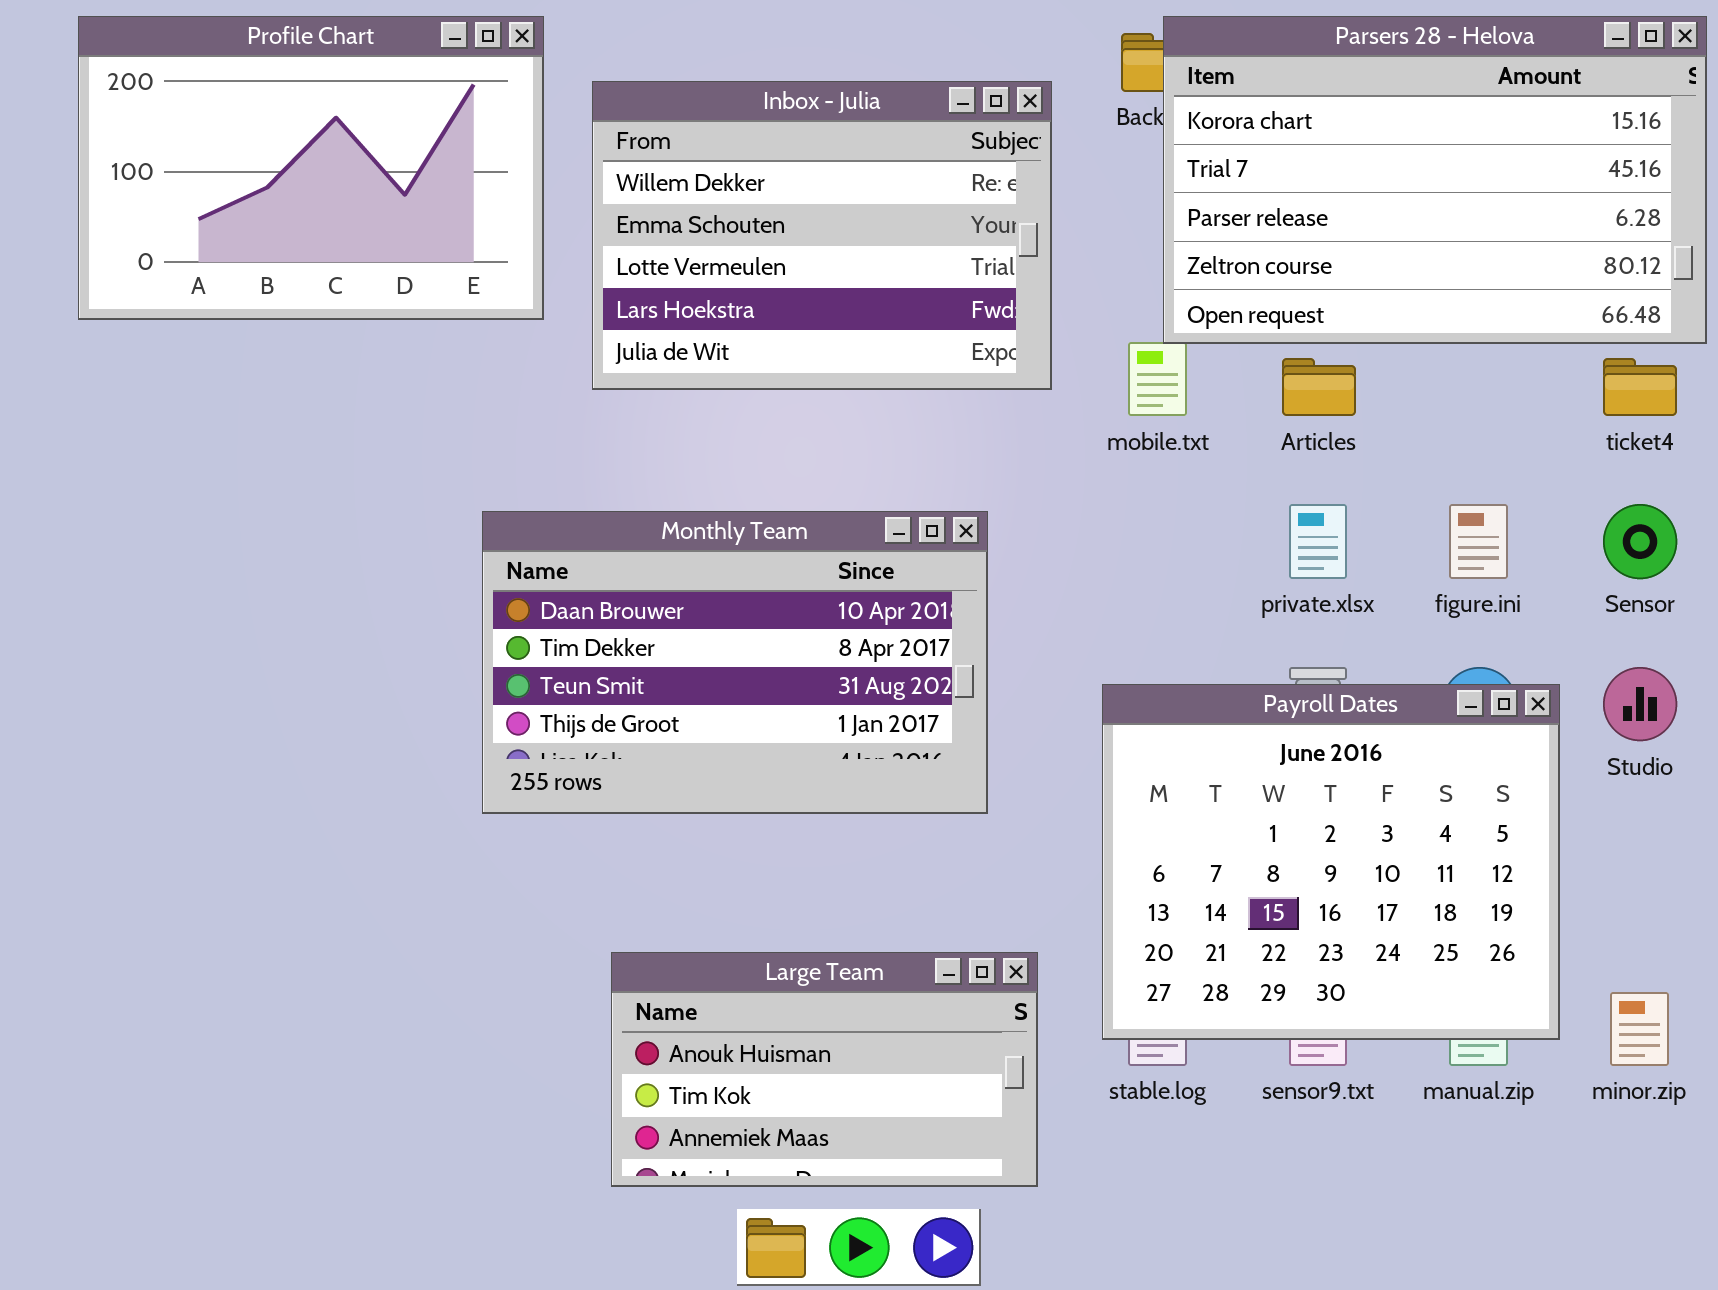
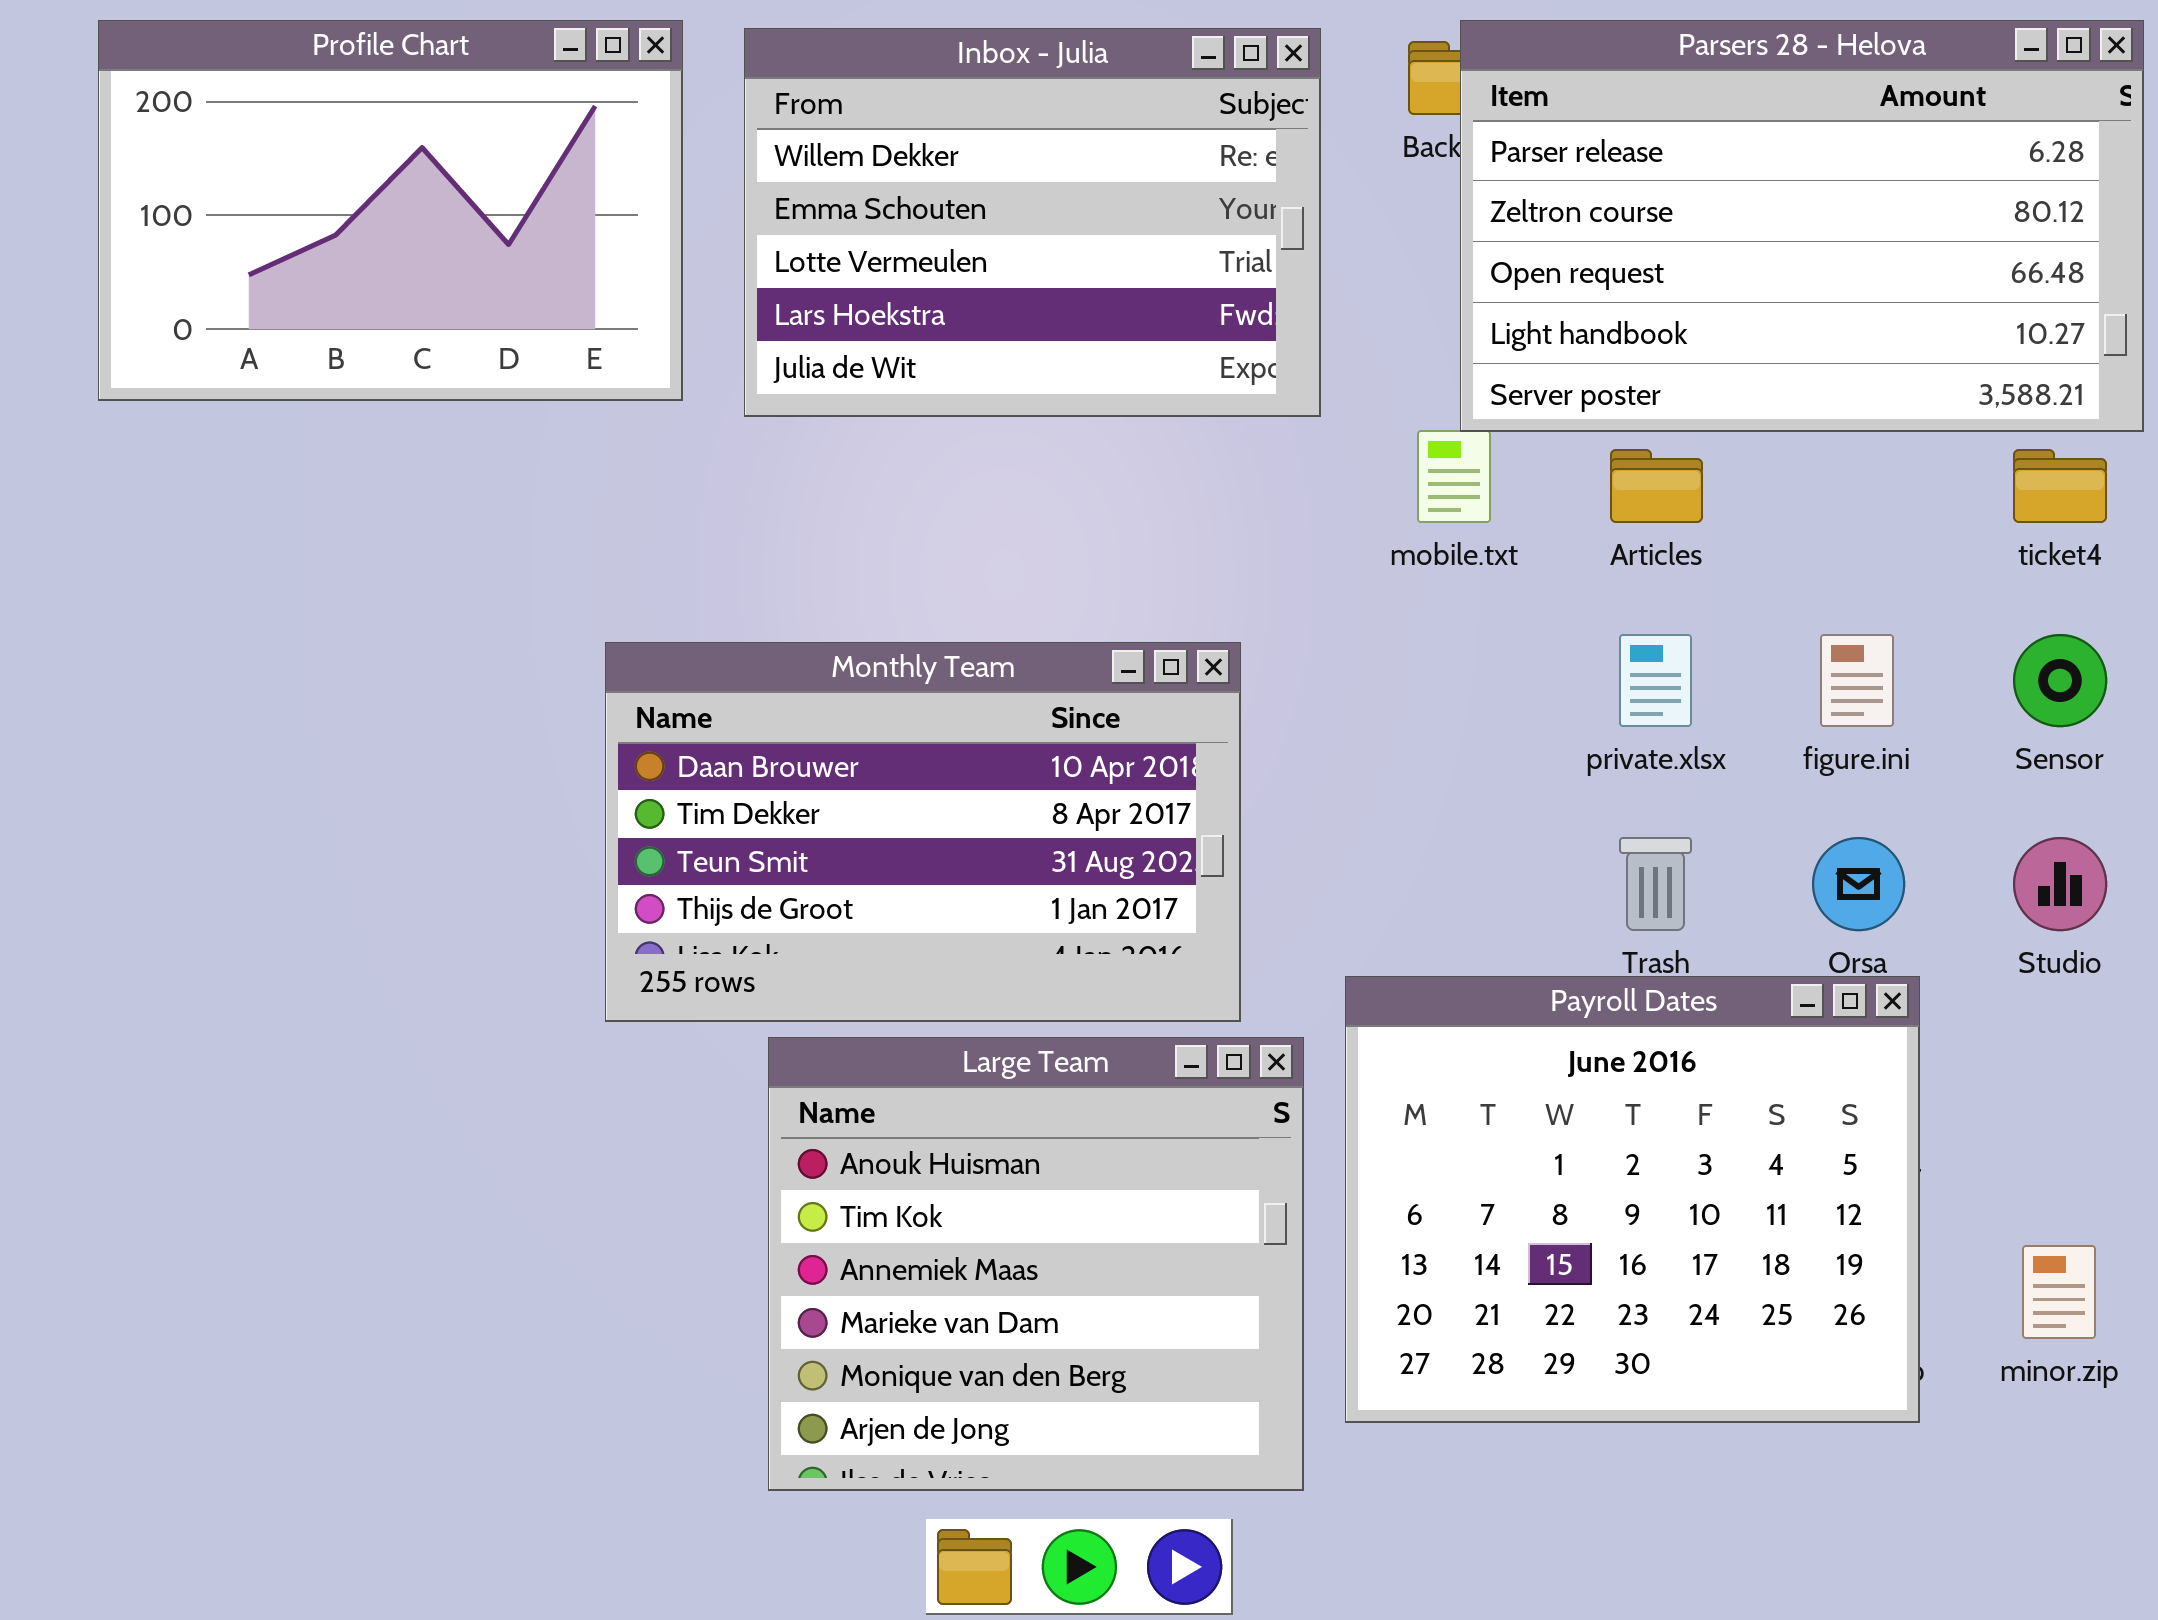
Parsers 28 - Helova: [1163,16,1707,344] -> [1460,20,2144,432], scrolled down 2 rows
Inbox - Julia: [592,81,1052,390] -> [744,28,1321,417], moved
Payroll Dates: [1102,684,1560,1040] -> [1345,976,1920,1423], moved
Large Team: [611,952,1038,1187] -> [768,1037,1304,1491], resized

